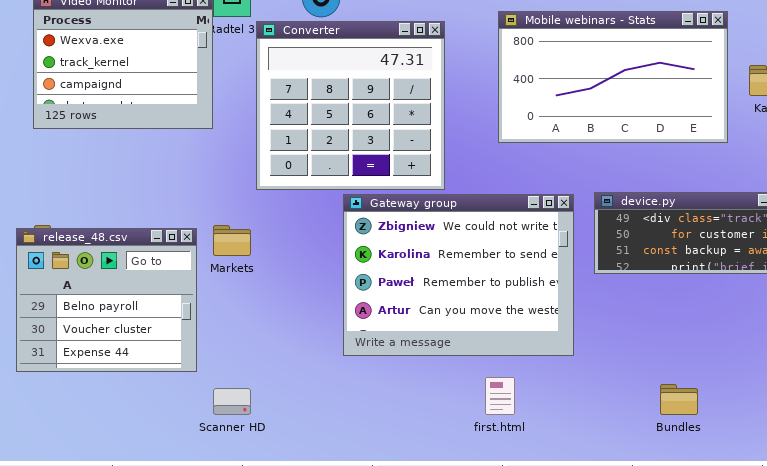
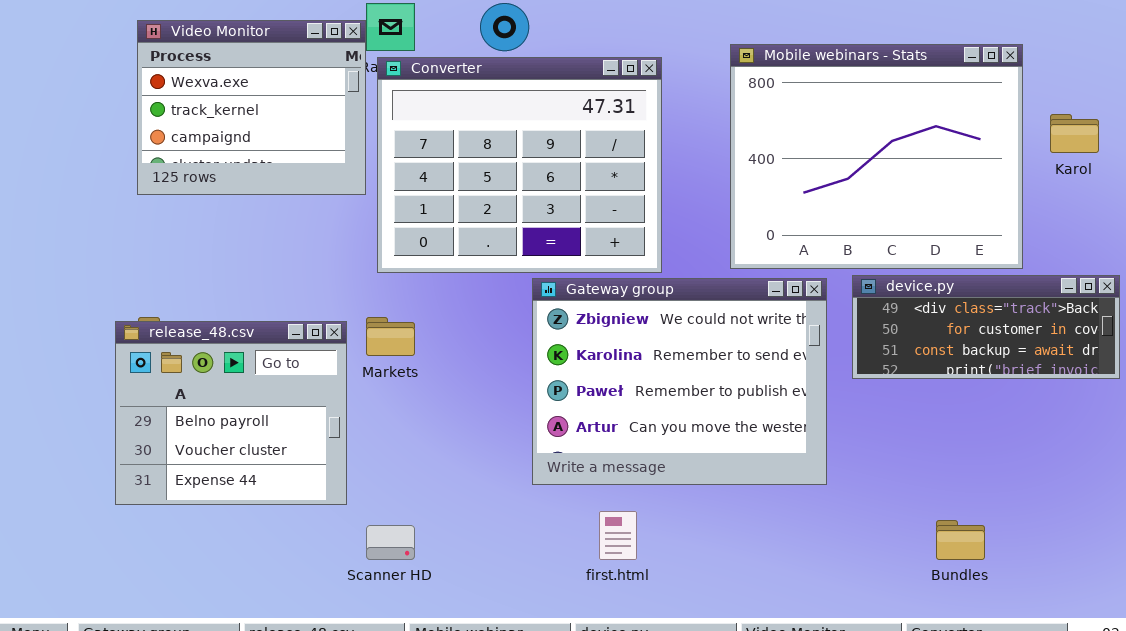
Mobile webinars - Stats: [498,11,728,143] -> [730,44,1023,269], resized
Converter: [256,21,445,190] -> [377,57,662,273], resized
first.html: [485,377,515,415] -> [599,511,637,560], moved

